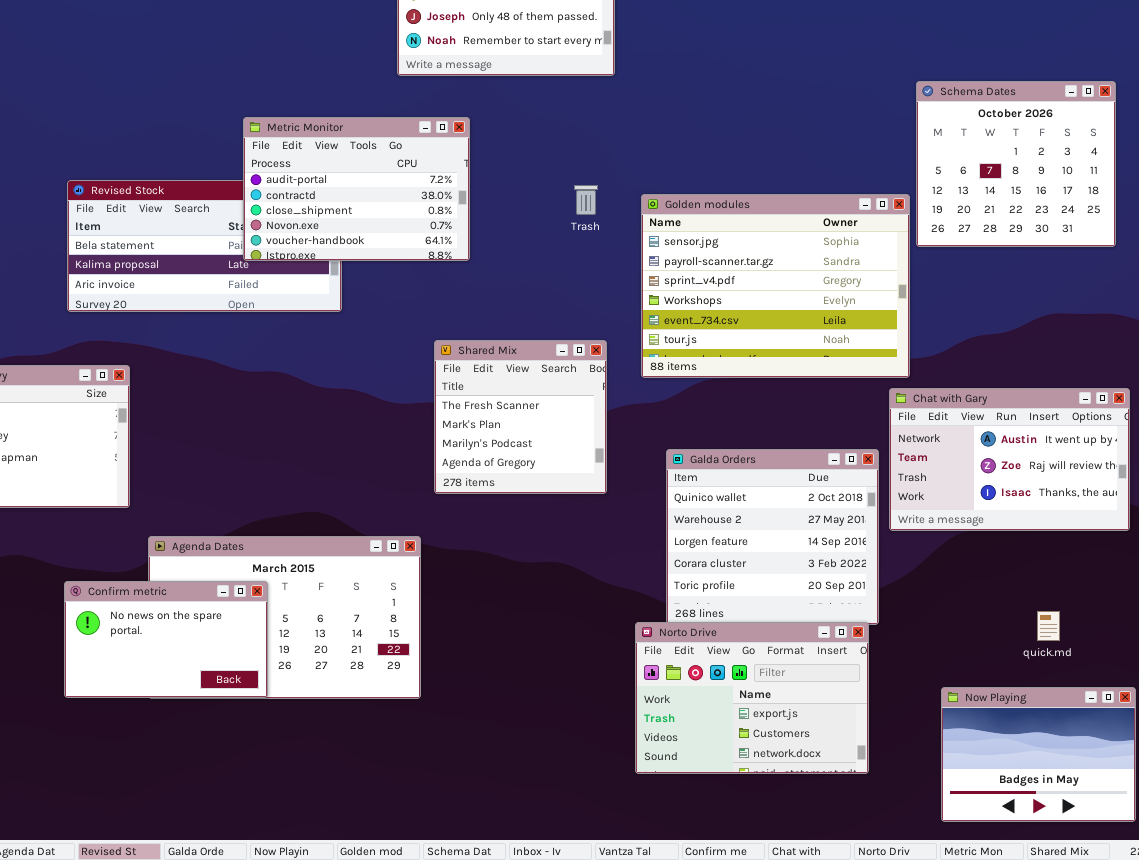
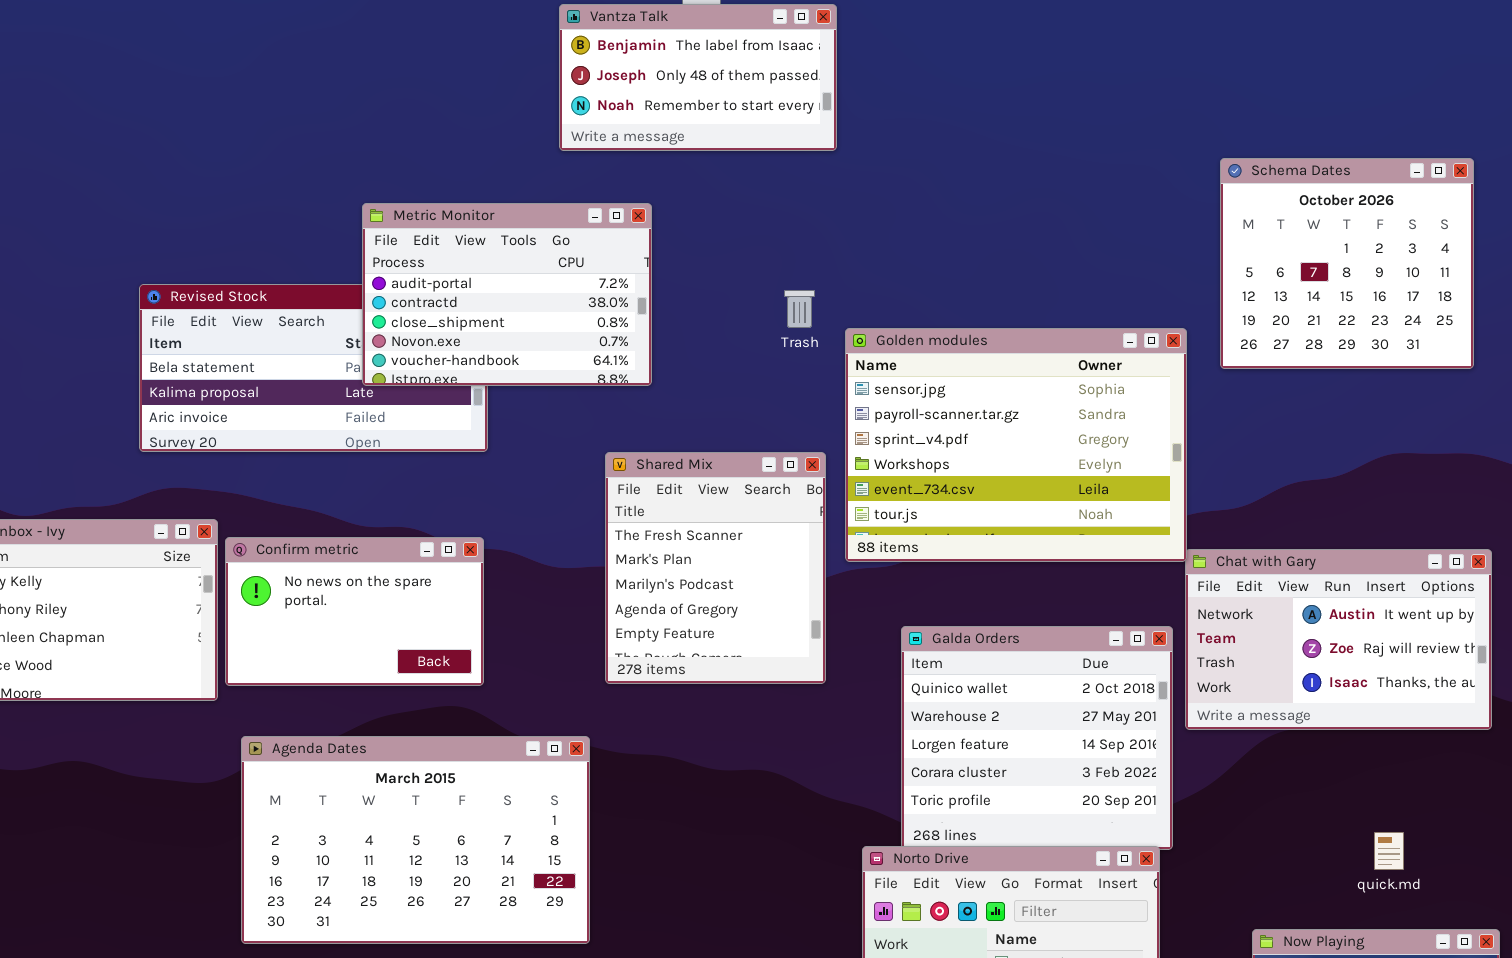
Golden modules: [641,194,910,378] -> [845,328,1187,562], moved
Shared Mix: [434,340,607,494] -> [605,452,826,684], resized
Confirm metric: [64,581,268,698] -> [225,537,484,686], moved

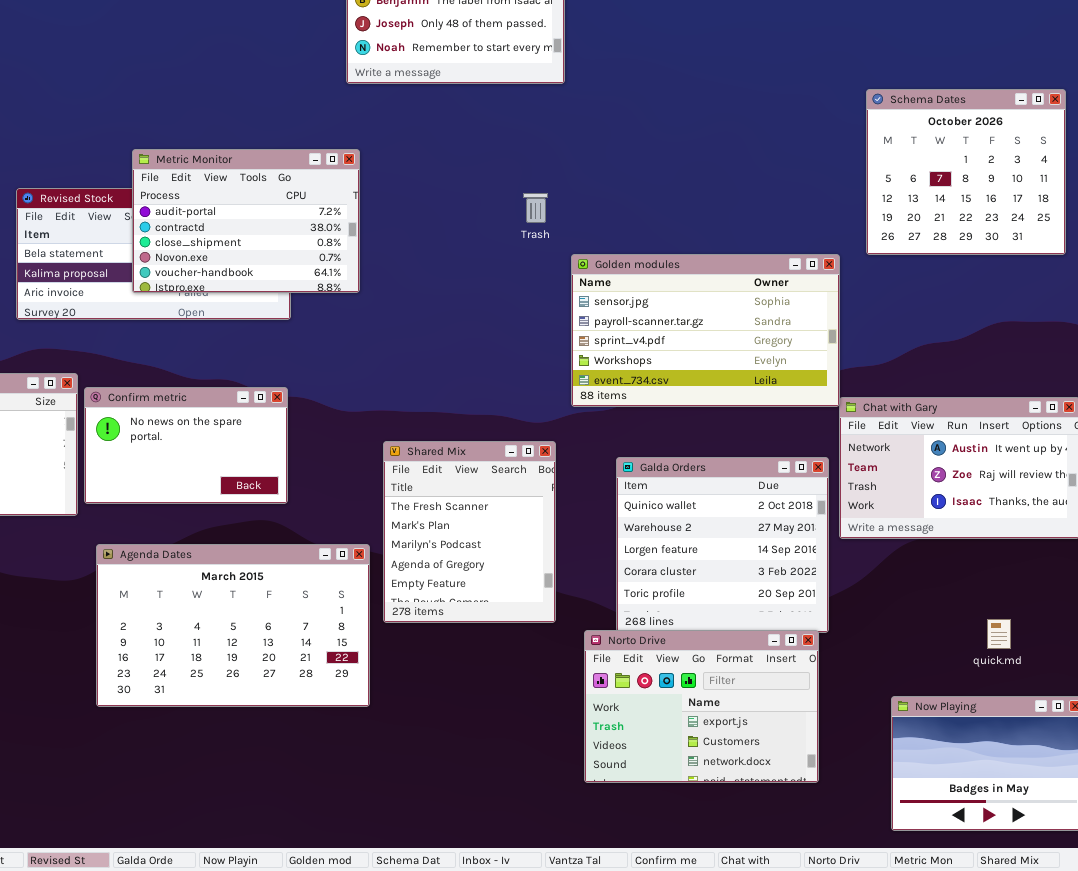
Metric Monitor: [362,203,652,386] -> [132,149,360,293], moved
Golden modules: [845,328,1187,562] -> [571,254,840,407], resized
Shared Mix: [605,452,826,684] -> [383,441,556,623], moved

